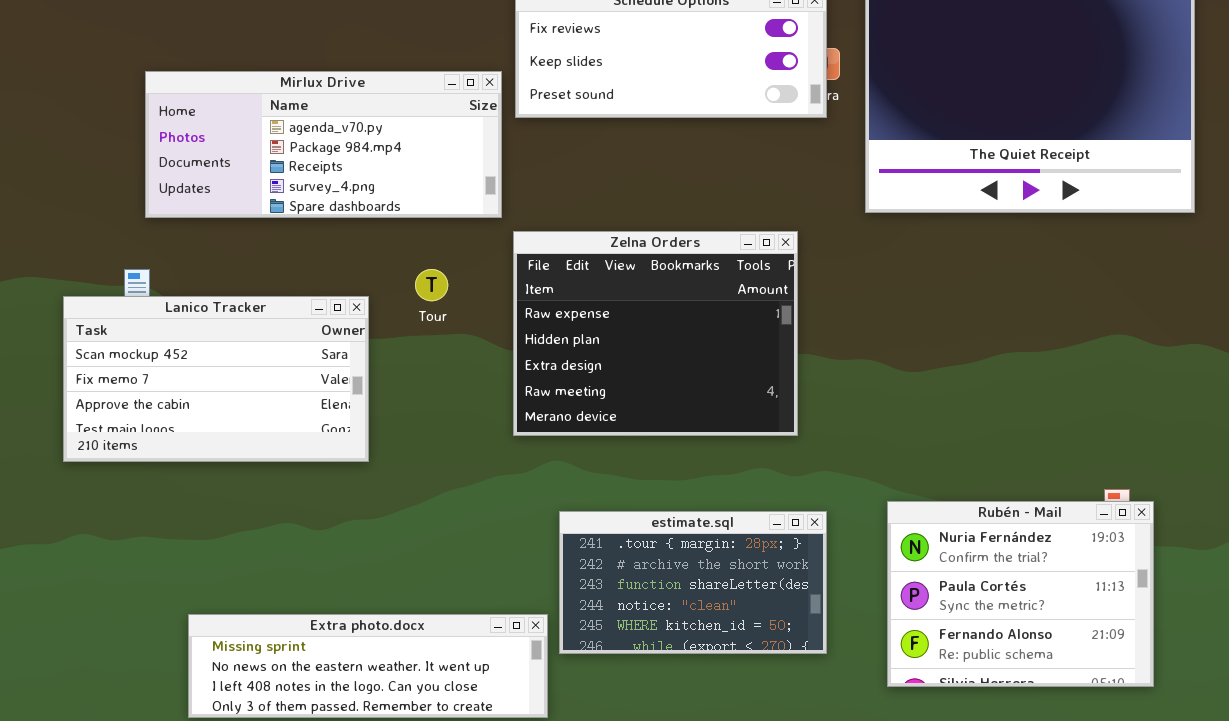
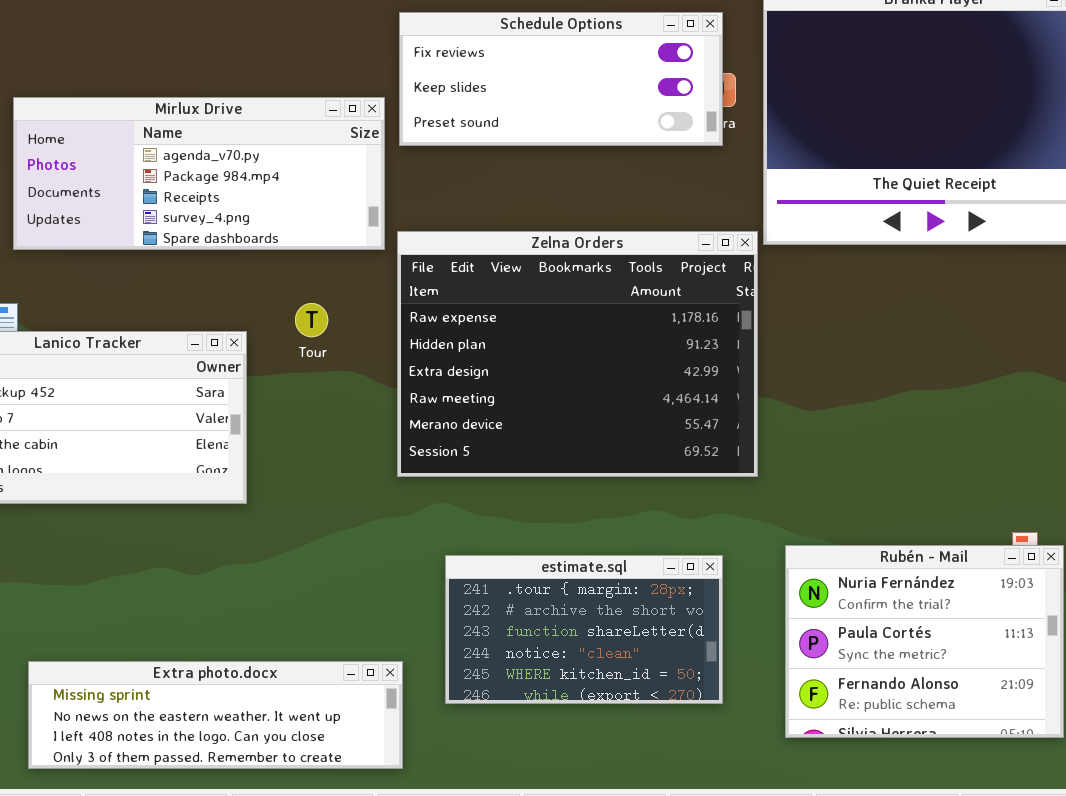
Zelna Orders: [513,231,798,436] -> [397,231,758,477], resized
Extra photo.docx: [188,614,548,718] -> [28,661,403,769], moved

